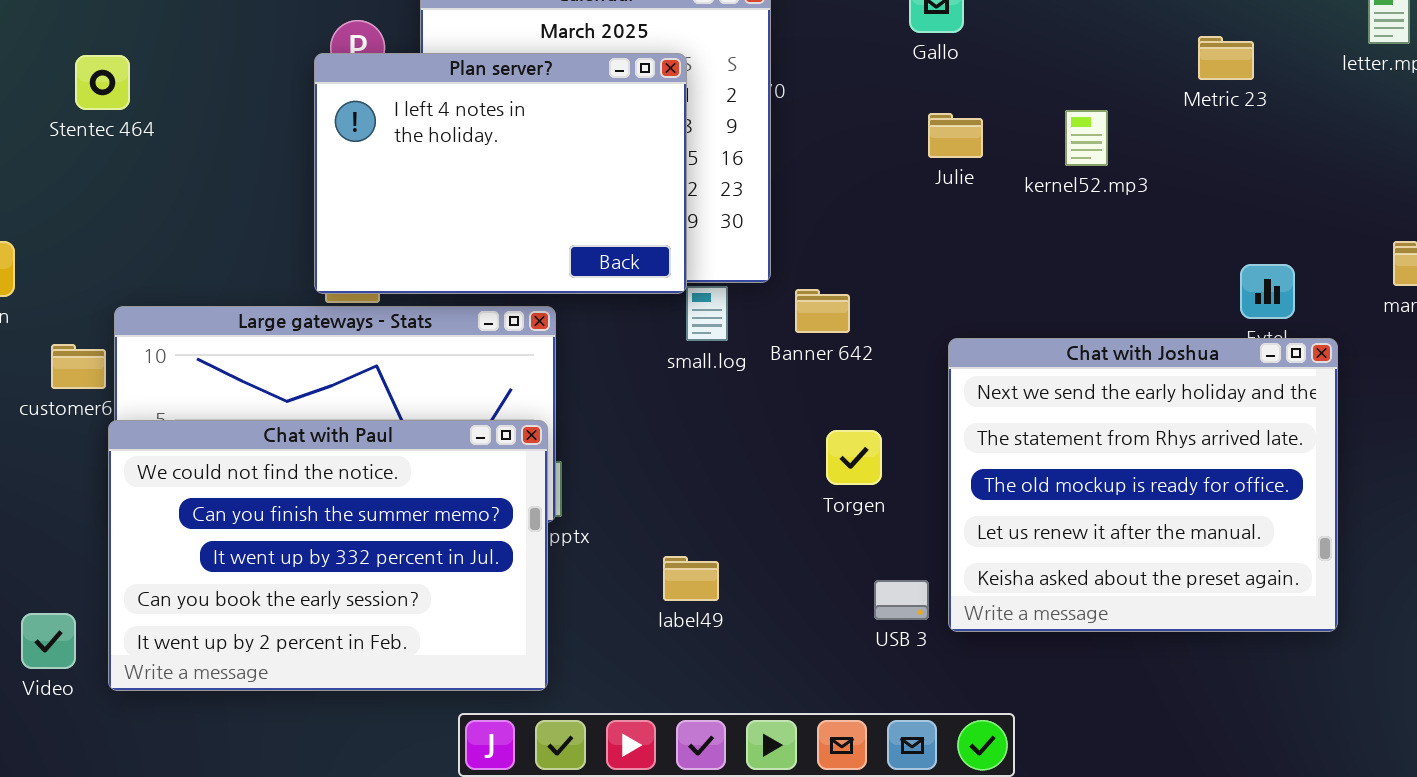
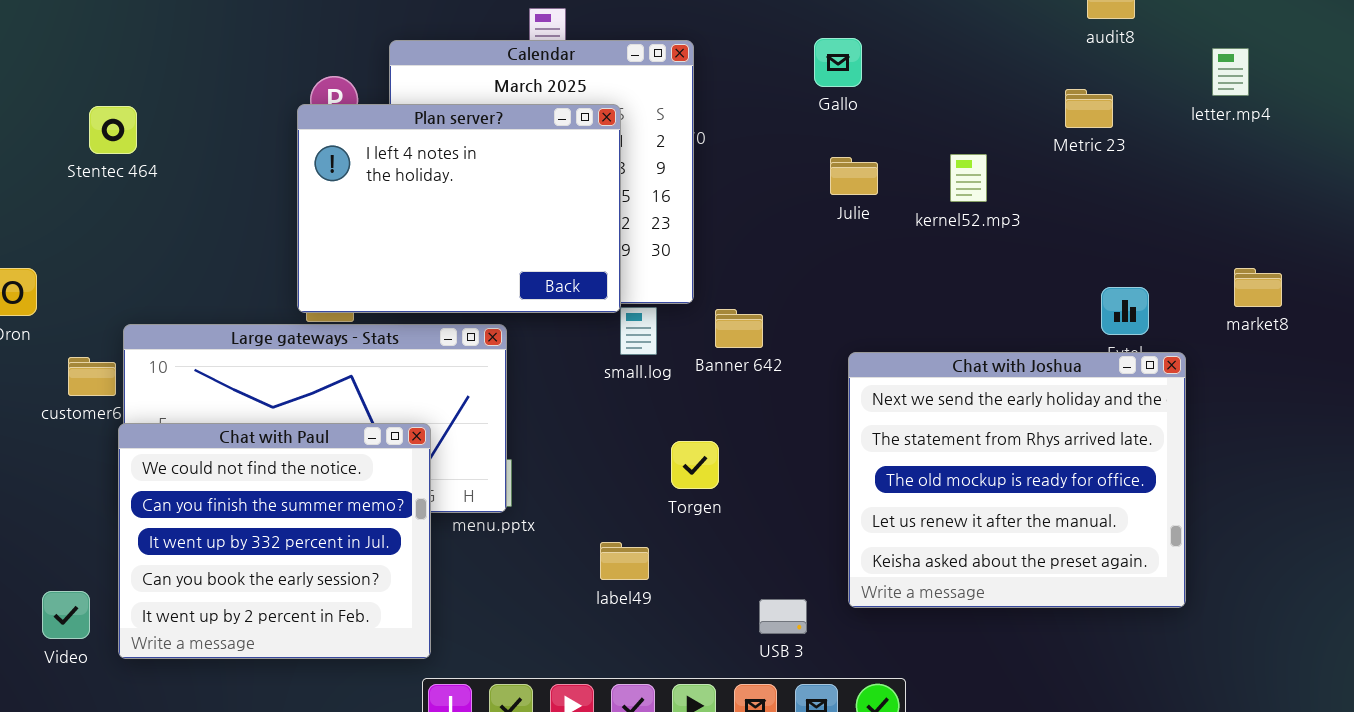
Chat with Paul: [108,420,548,691] -> [118,423,431,659], resized
Torgen: [826,430,882,485] -> [671,441,719,489], moved
USB 3: [874,580,929,620] -> [759,599,807,634], moved

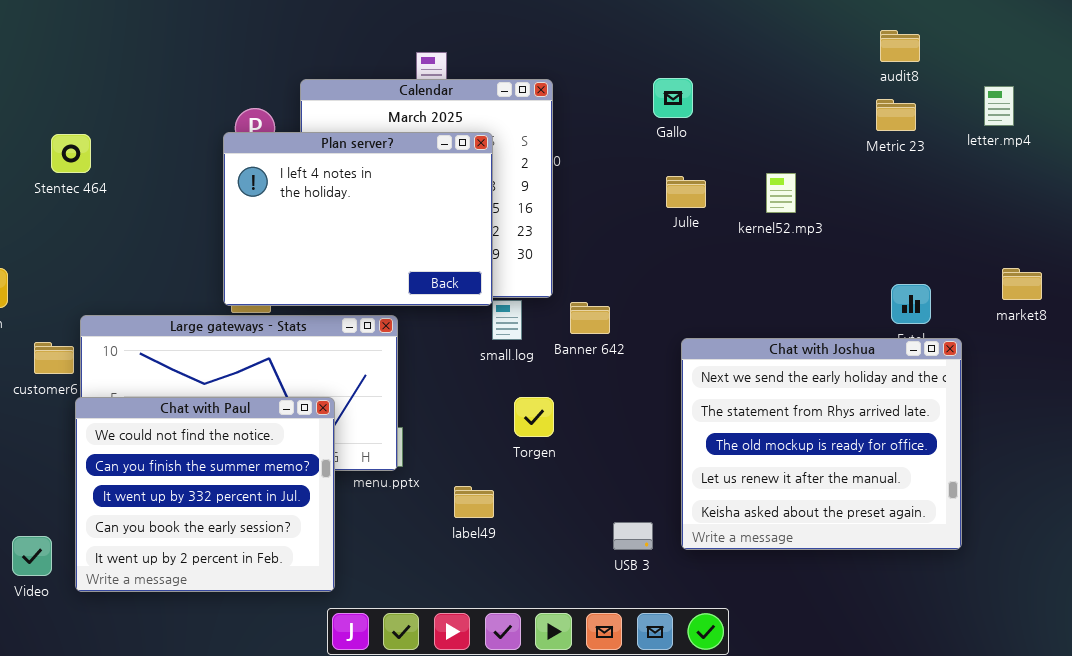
Metric 23: [1065,89,1113,128] -> [876,99,916,131], moved
Torgen: [671,441,719,489] -> [514,397,554,437], moved
label49: [600,542,649,580] -> [454,486,494,518], moved
USB 3: [759,599,807,634] -> [613,522,653,550], moved

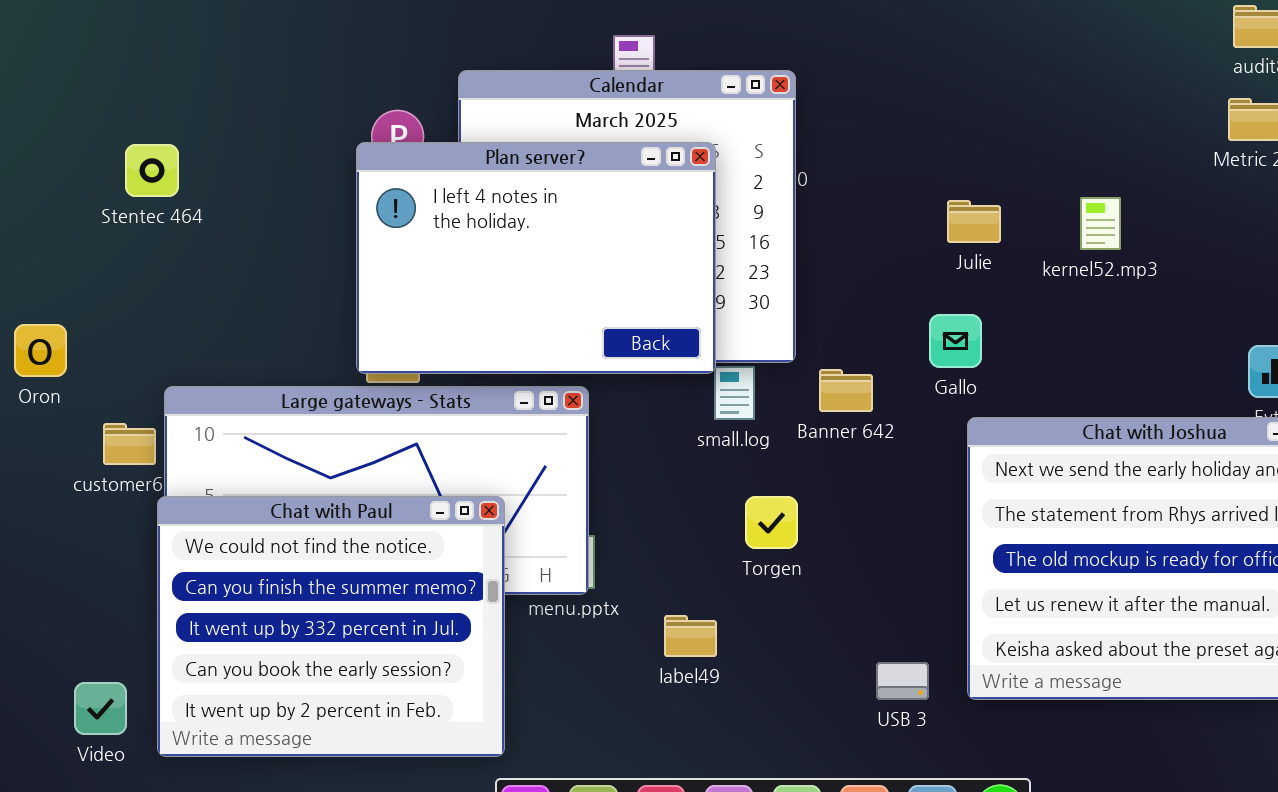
Gallo: [653,78,693,118] -> [929,314,982,368], moved

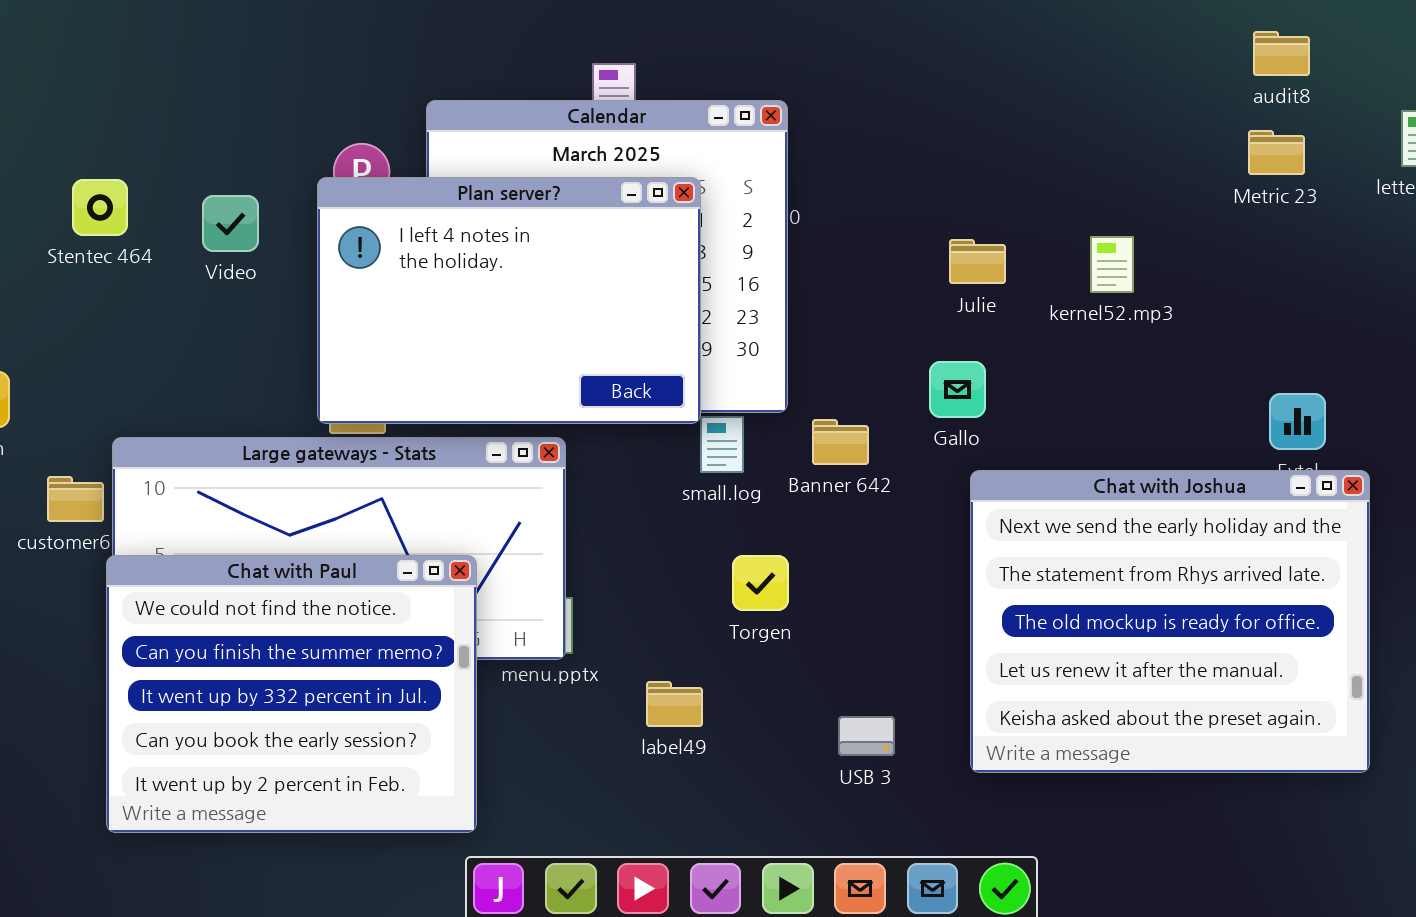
USB 3: [876,662,929,700] -> [838,716,895,756], moved
Video: [74,682,127,735] -> [202,195,259,252], moved

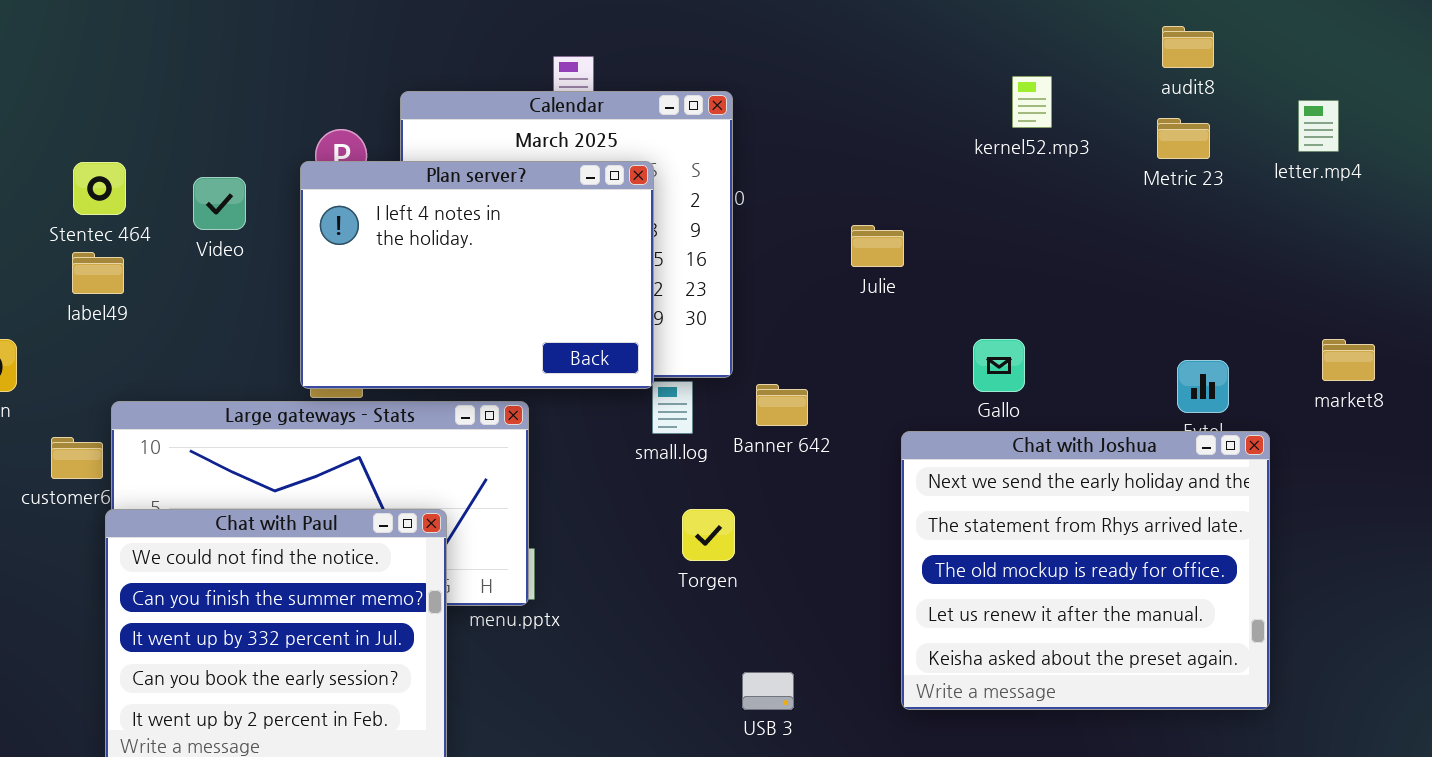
kernel52.mp3: [1090,236,1134,293] -> [1012,76,1052,128], moved
Julie: [949,239,1006,284] -> [851,225,904,267], moved
Gallo: [929,361,986,418] -> [973,339,1025,392], moved
label49: [646,681,703,727] -> [72,252,124,294], moved
USB 3: [838,716,895,756] -> [742,672,794,710], moved

